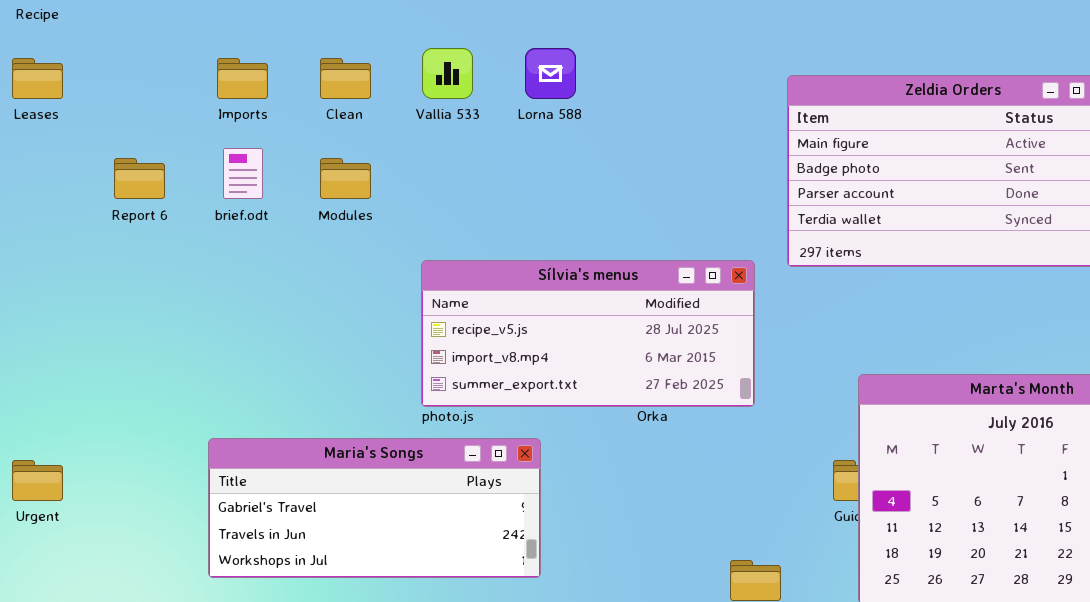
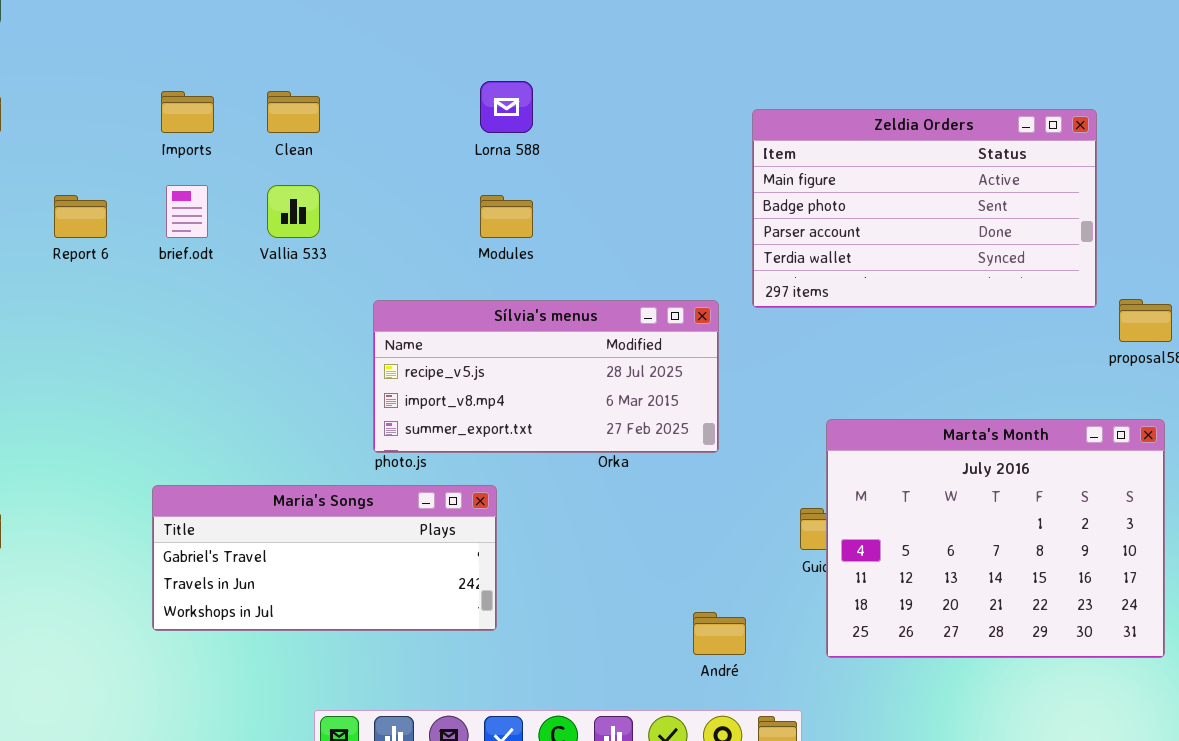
Vallia 533: [422,48,473,99] -> [267,185,320,238], moved
Modules: [320,158,371,199] -> [480,195,533,238], moved

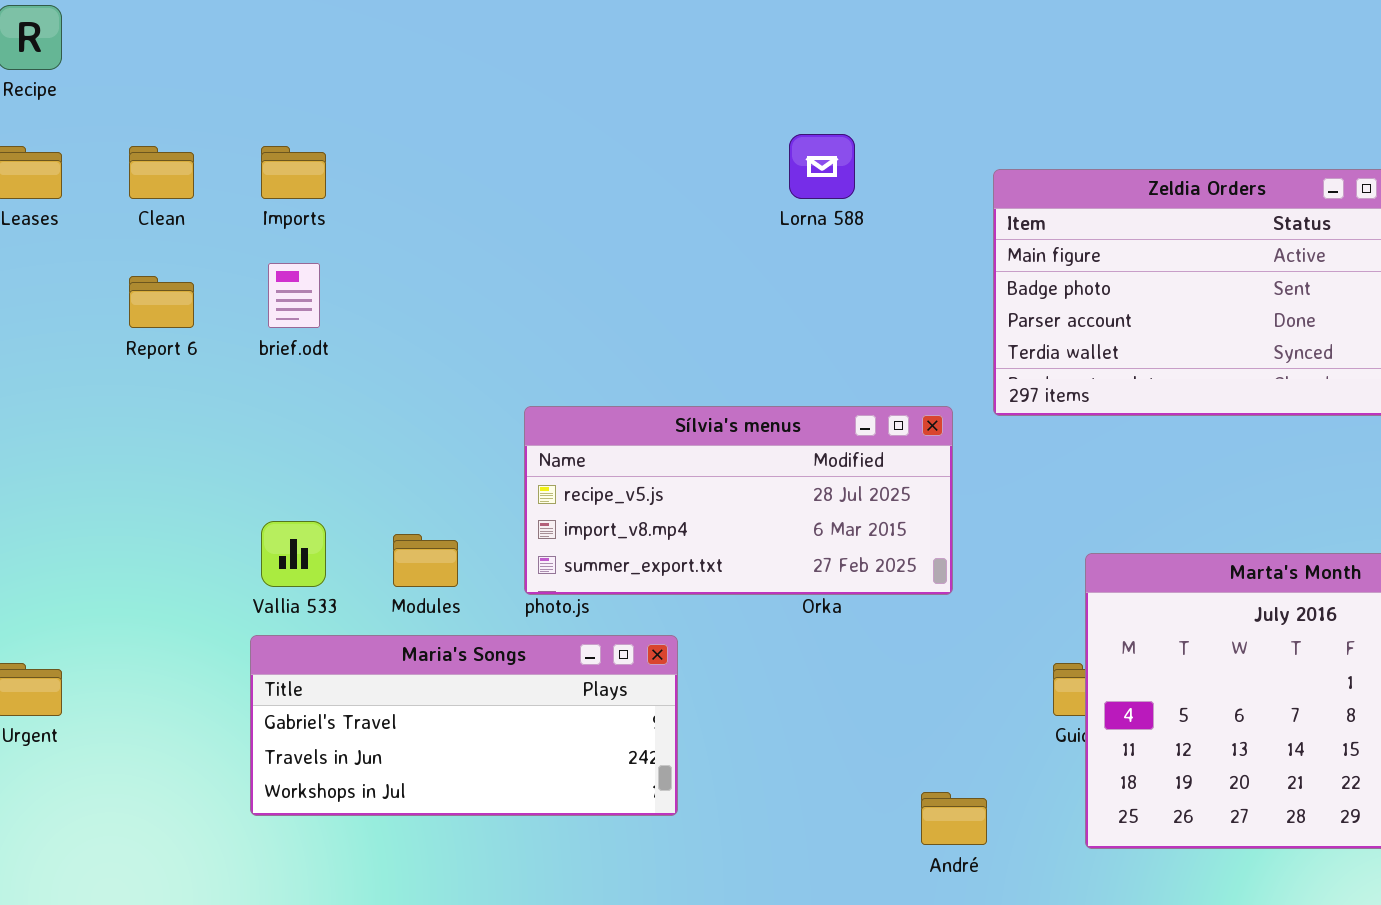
Lorna 588: [480,81,533,133] -> [789,134,855,199], moved
Clean: [267,91,320,133] -> [129,146,194,199], moved
Vallia 533: [267,185,320,238] -> [261,521,326,587], moved
Modules: [480,195,533,238] -> [393,534,458,587], moved

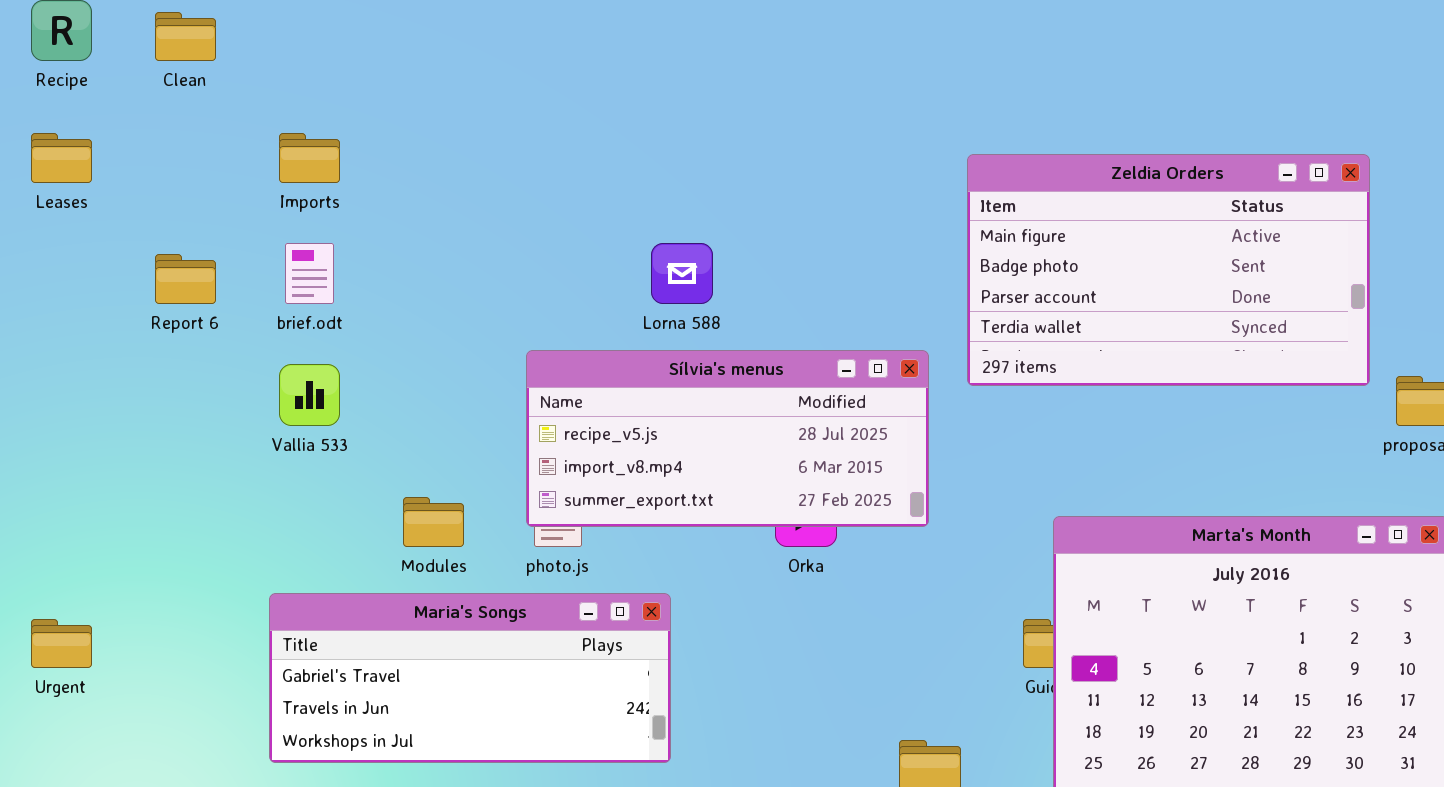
Lorna 588: [789,134,855,199] -> [651,243,713,304], moved
Clean: [129,146,194,199] -> [155,12,216,61], moved
Sílvia's menus: [524,406,953,595] -> [526,350,929,527], moved
Vallia 533: [261,521,326,587] -> [279,364,340,426], moved

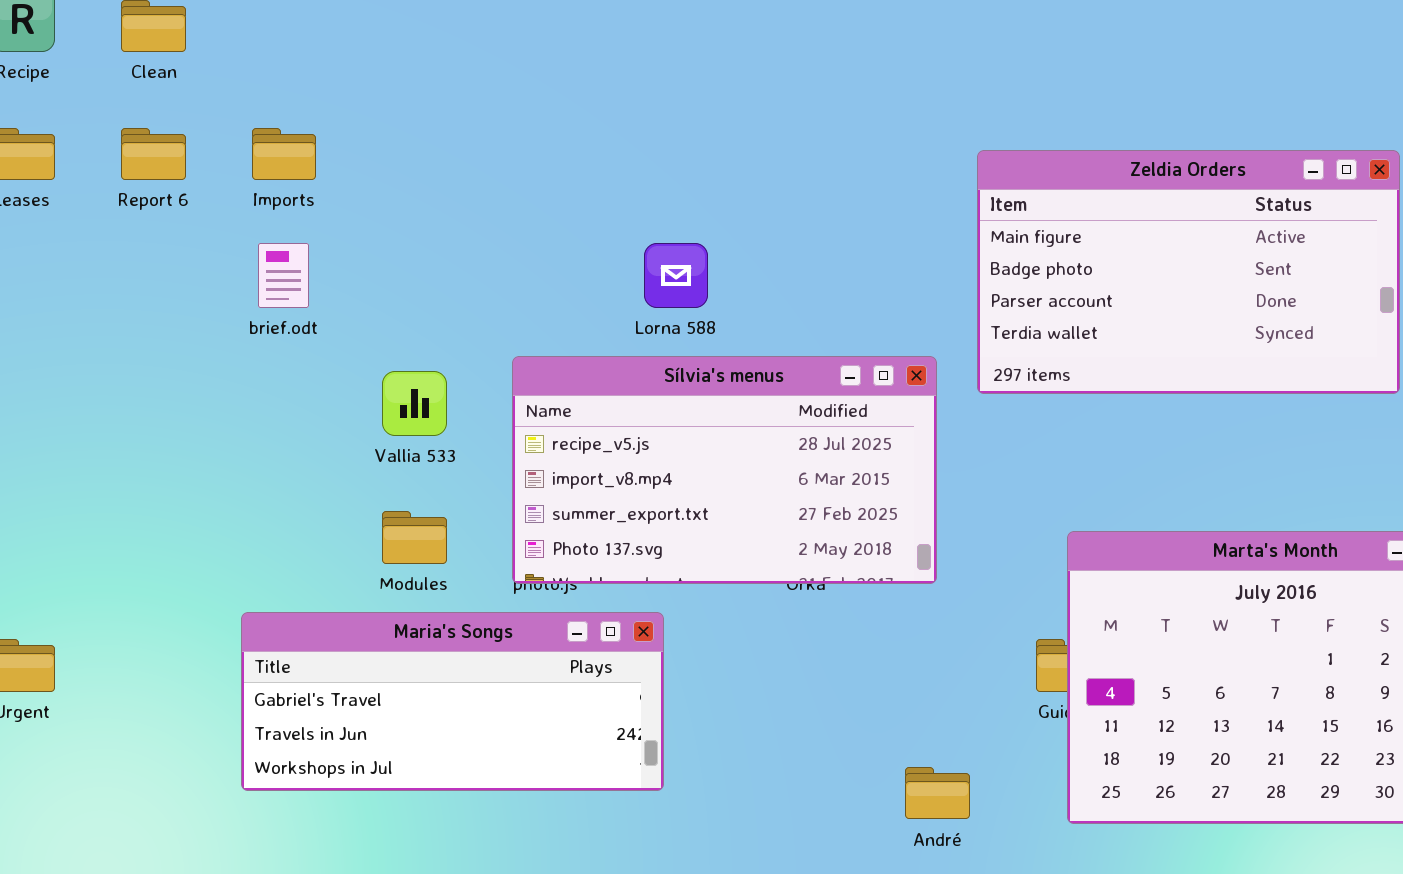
Report 6: [155,254,216,304] -> [121,128,186,180], moved
Sílvia's menus: [526,350,929,527] -> [512,356,937,584], resized
Vallia 533: [279,364,340,426] -> [382,371,447,436], moved

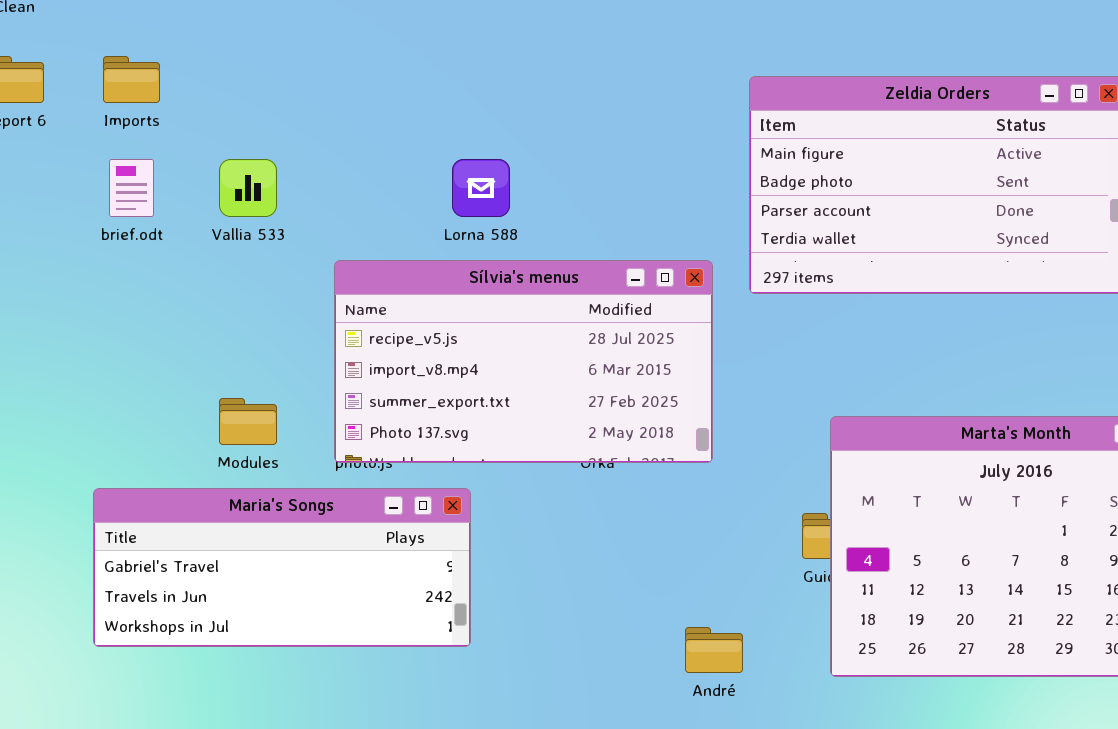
Vallia 533: [382,371,447,436] -> [219,159,277,217], moved

